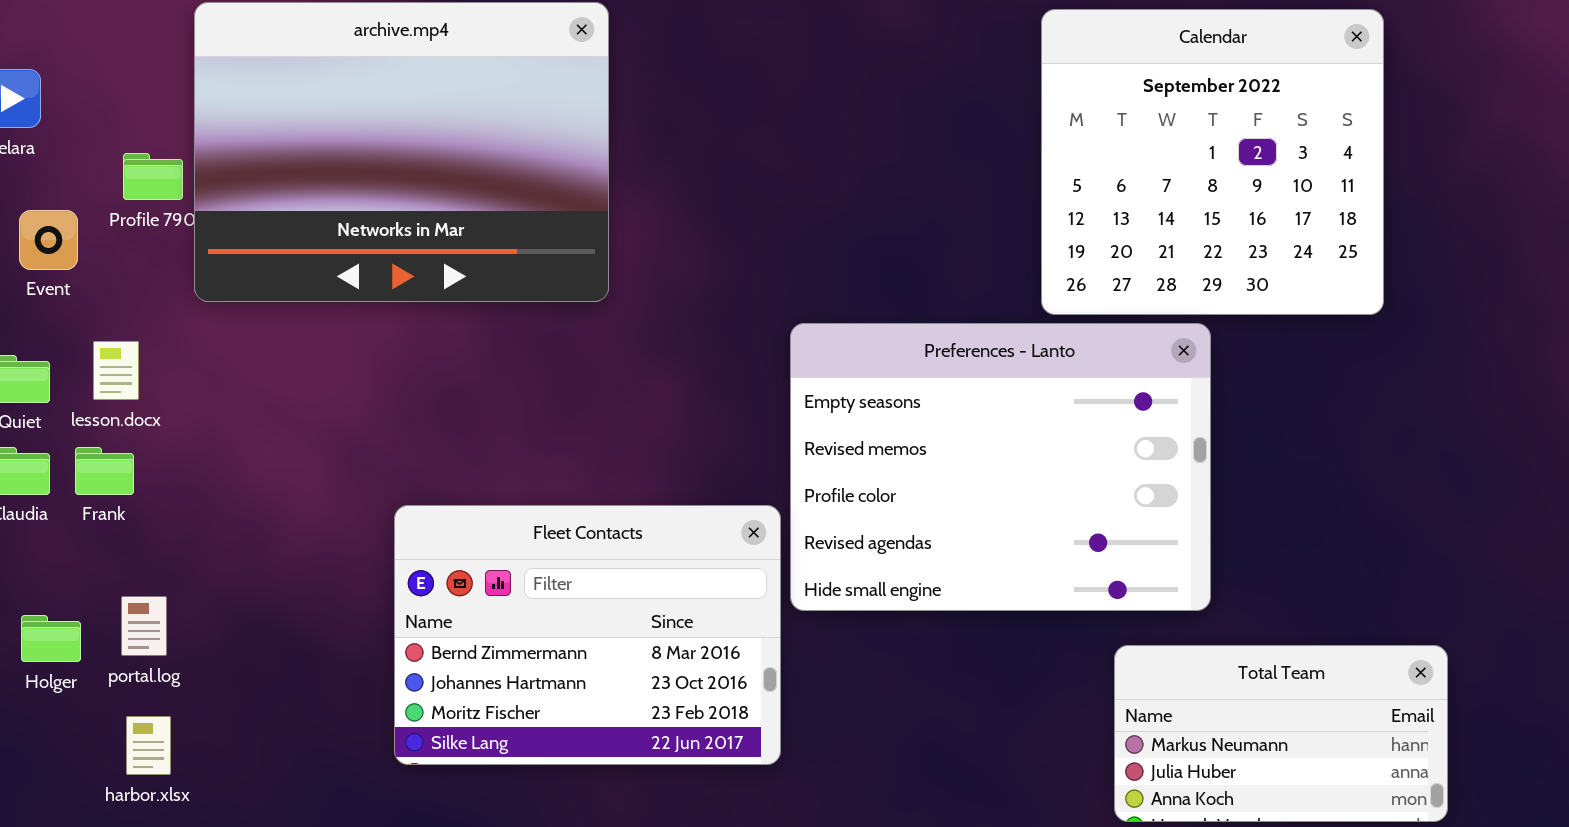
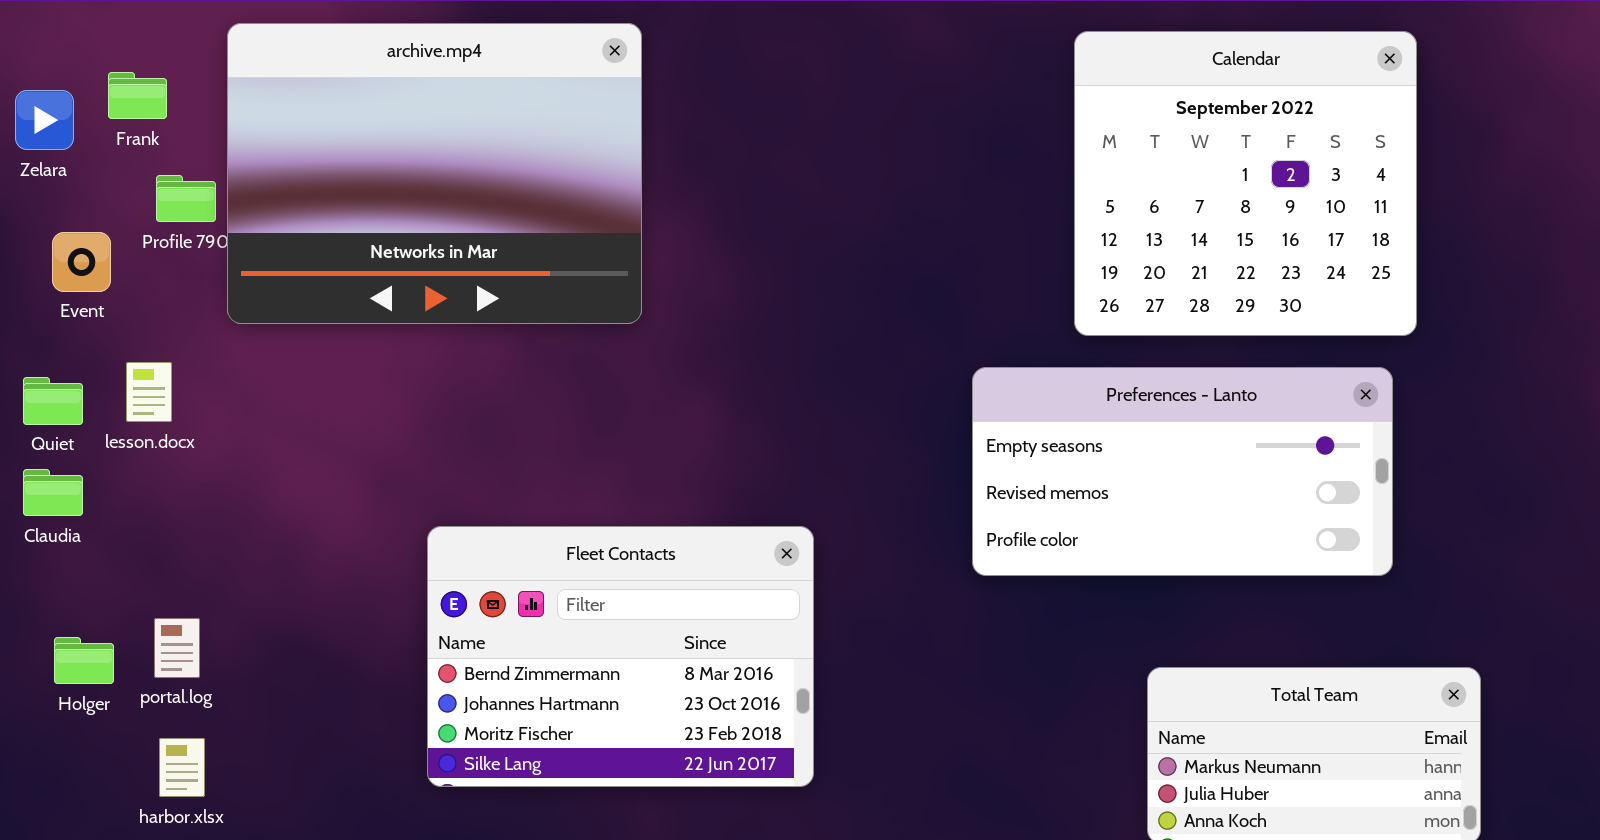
Preferences - Lanto: [790,323,1211,611] -> [972,367,1393,576], moved, resized
Frank: [75,447,134,495] -> [108,72,167,119], moved

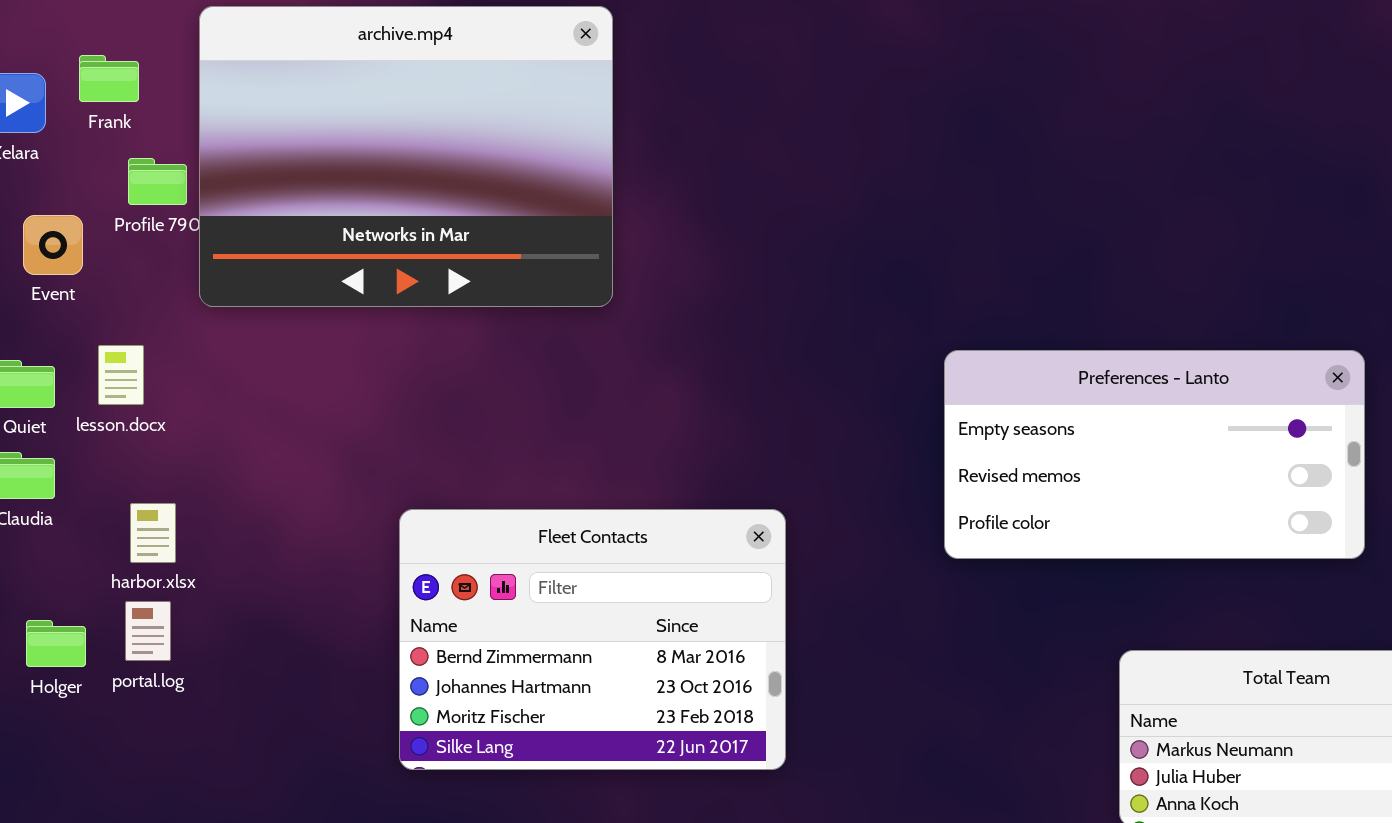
Calendar: [1074,31,1417,336] -> none, closed
harbor.xlsx: [159,738,205,797] -> [130,503,176,563], moved

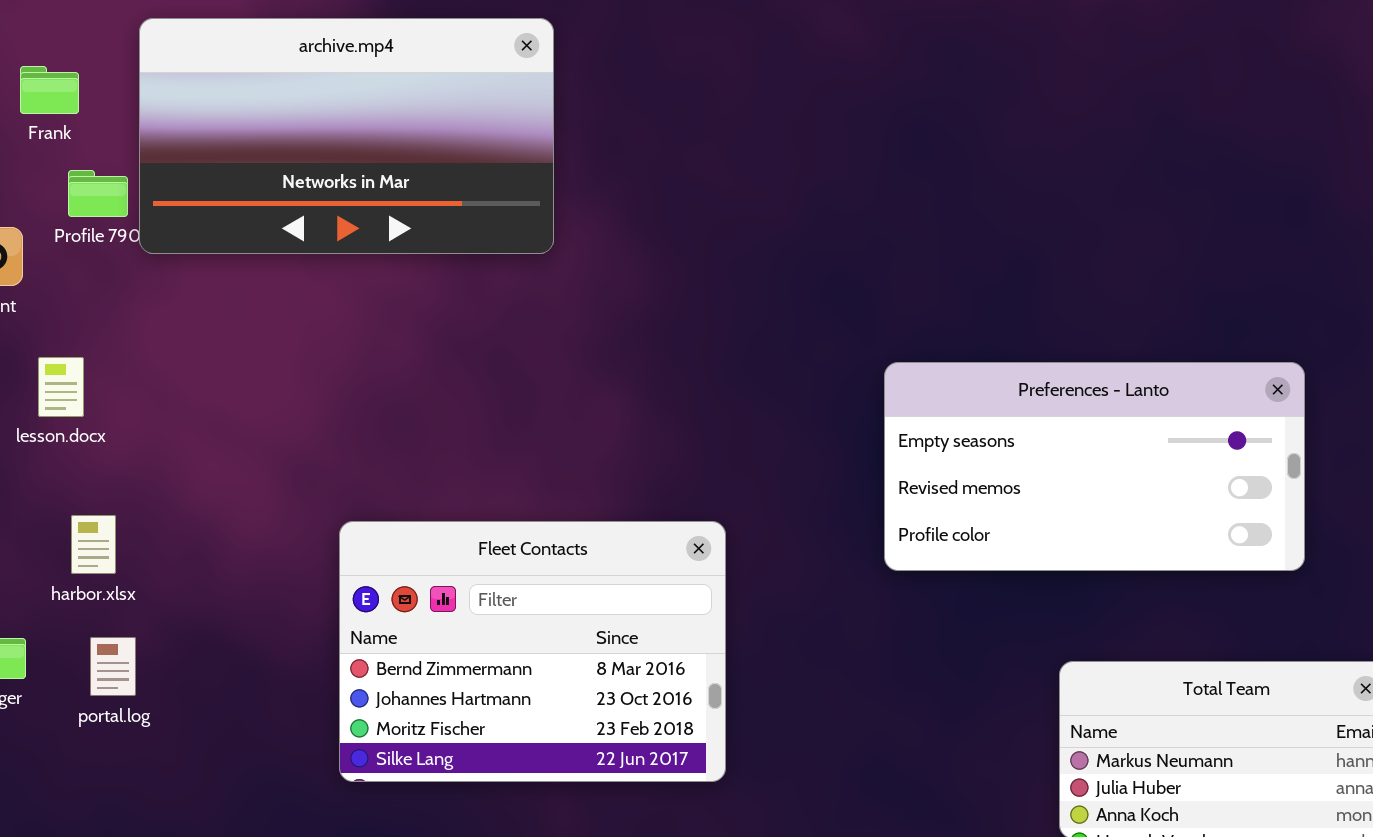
archive.mp4: [199,6,613,307] -> [139,18,554,254], resized
portal.log: [125,601,171,661] -> [90,637,136,696], moved

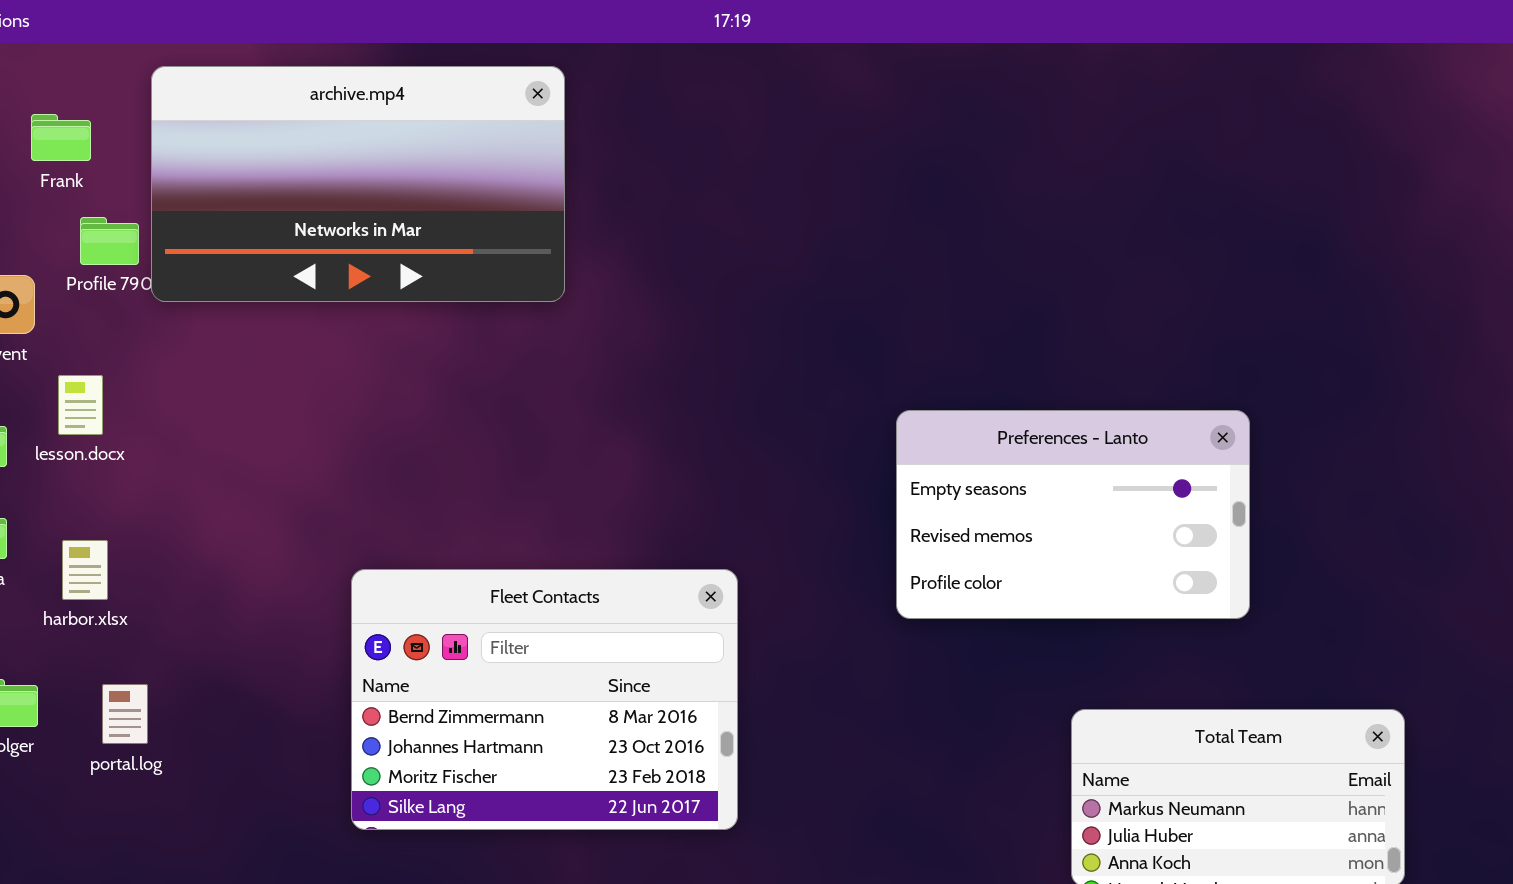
lesson.docx: [38,357,84,417] -> [58,375,103,435], moved
Preferences - Lanto: [884,362,1305,571] -> [896,410,1250,619], resized
harbor.xlsx: [71,515,116,574] -> [62,540,108,600], moved

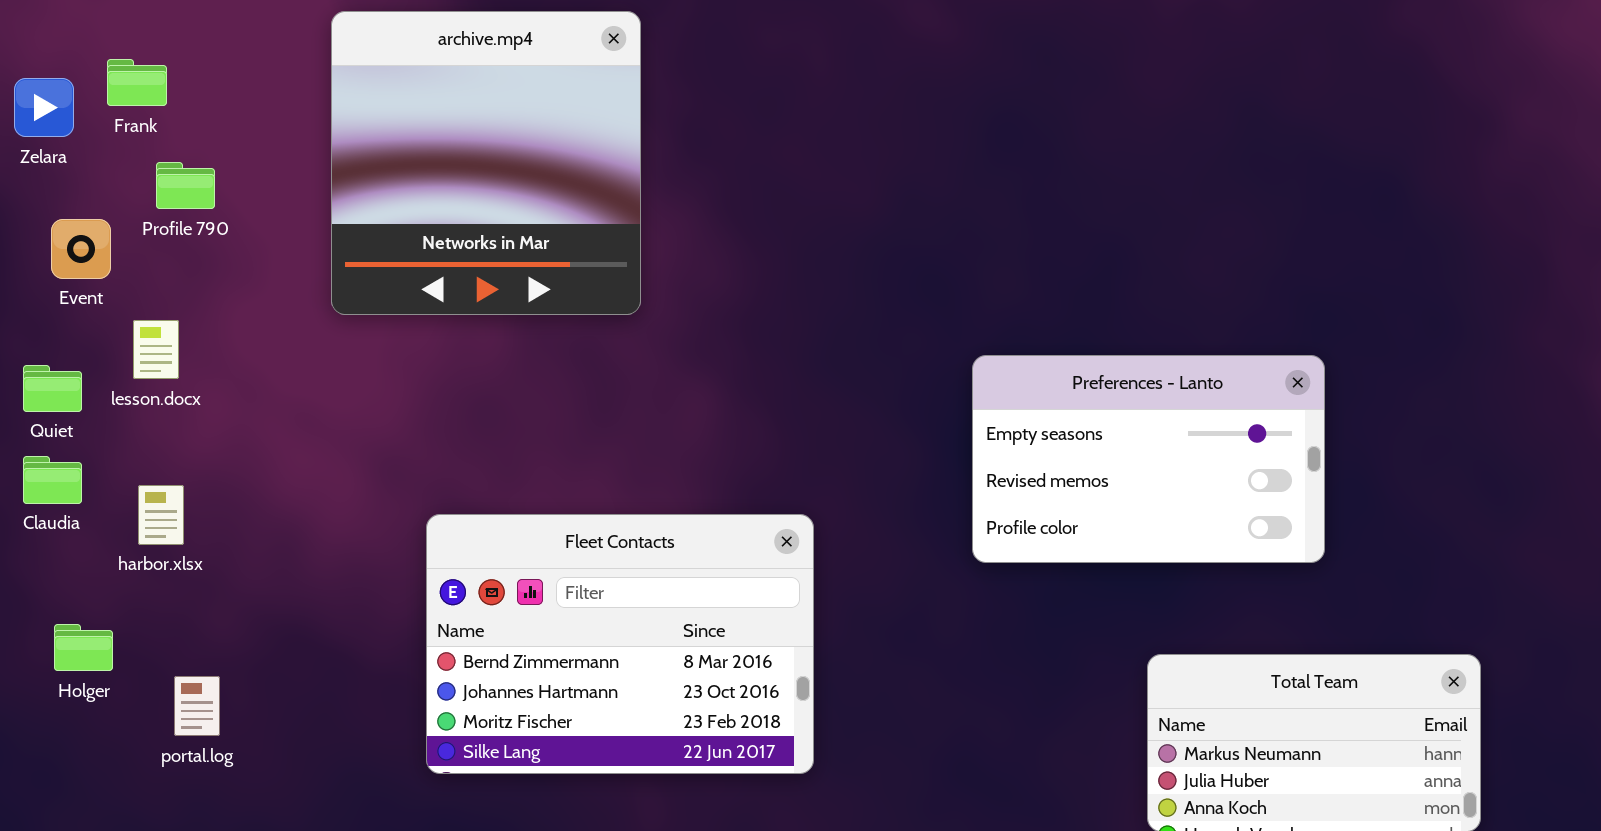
archive.mp4: [151,66,565,302] -> [331,11,641,315], resized
portal.log: [102,684,148,744] -> [174,676,220,736], moved

